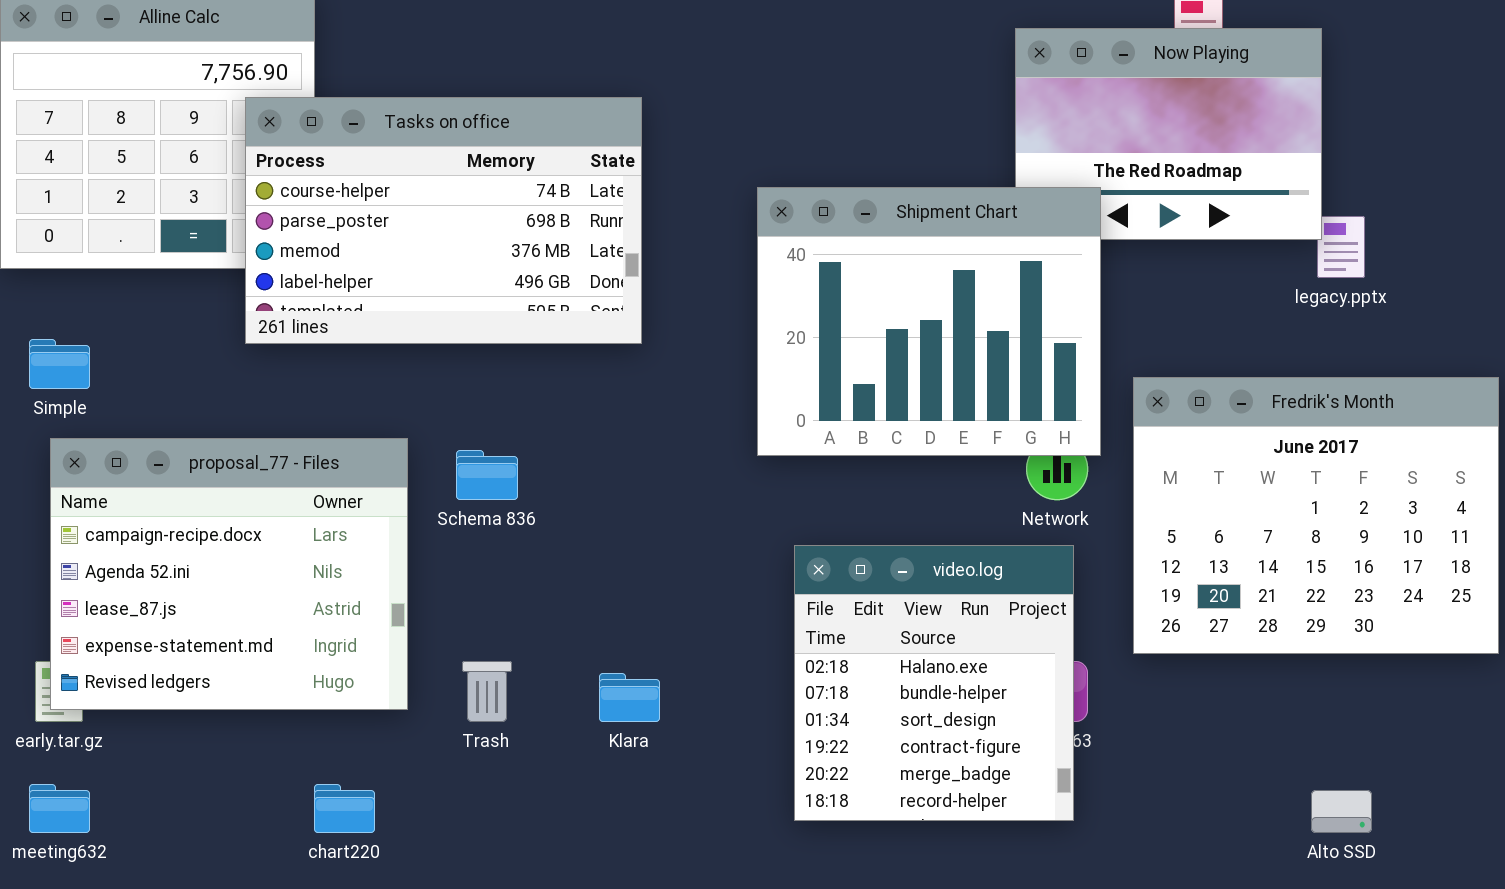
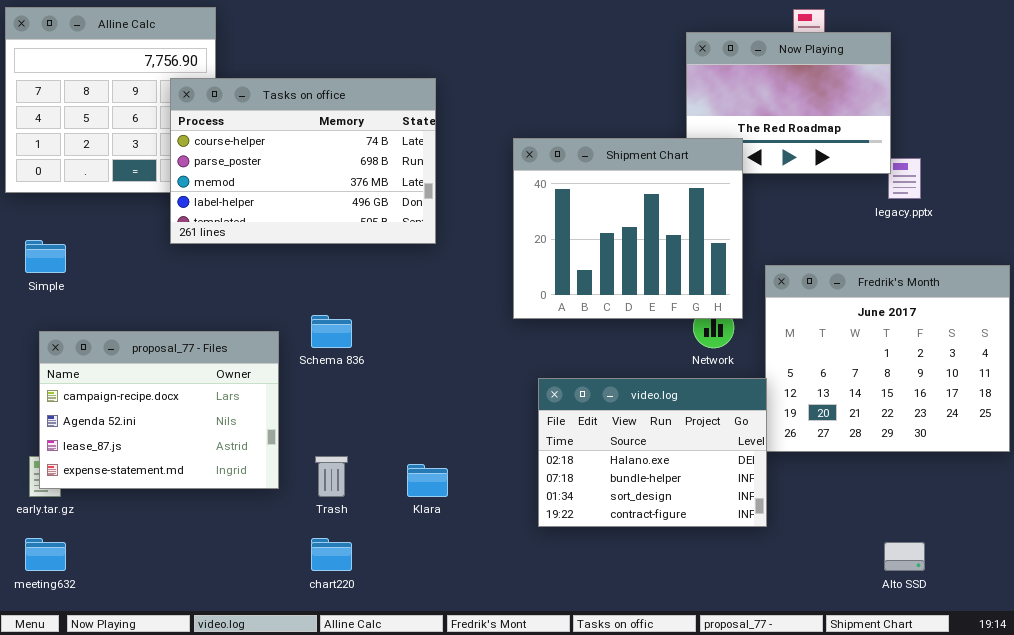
proposal_77 - Files: [50,438,408,710] -> [39,331,279,489], resized
video.log: [794,545,1074,821] -> [538,378,767,527], resized
chart220: [314,784,375,833] -> [311,538,352,571], moved

